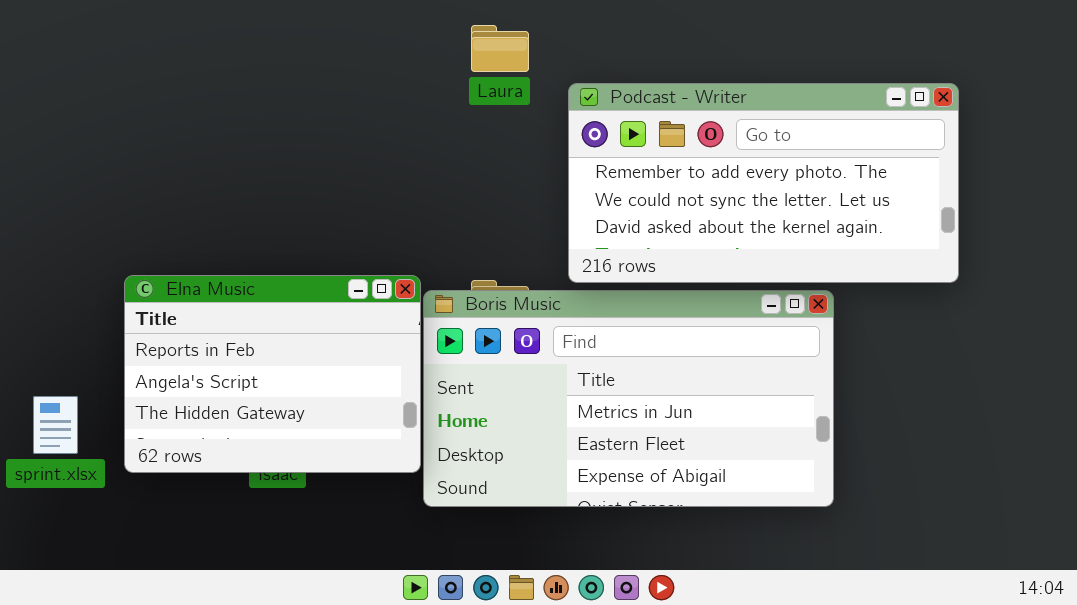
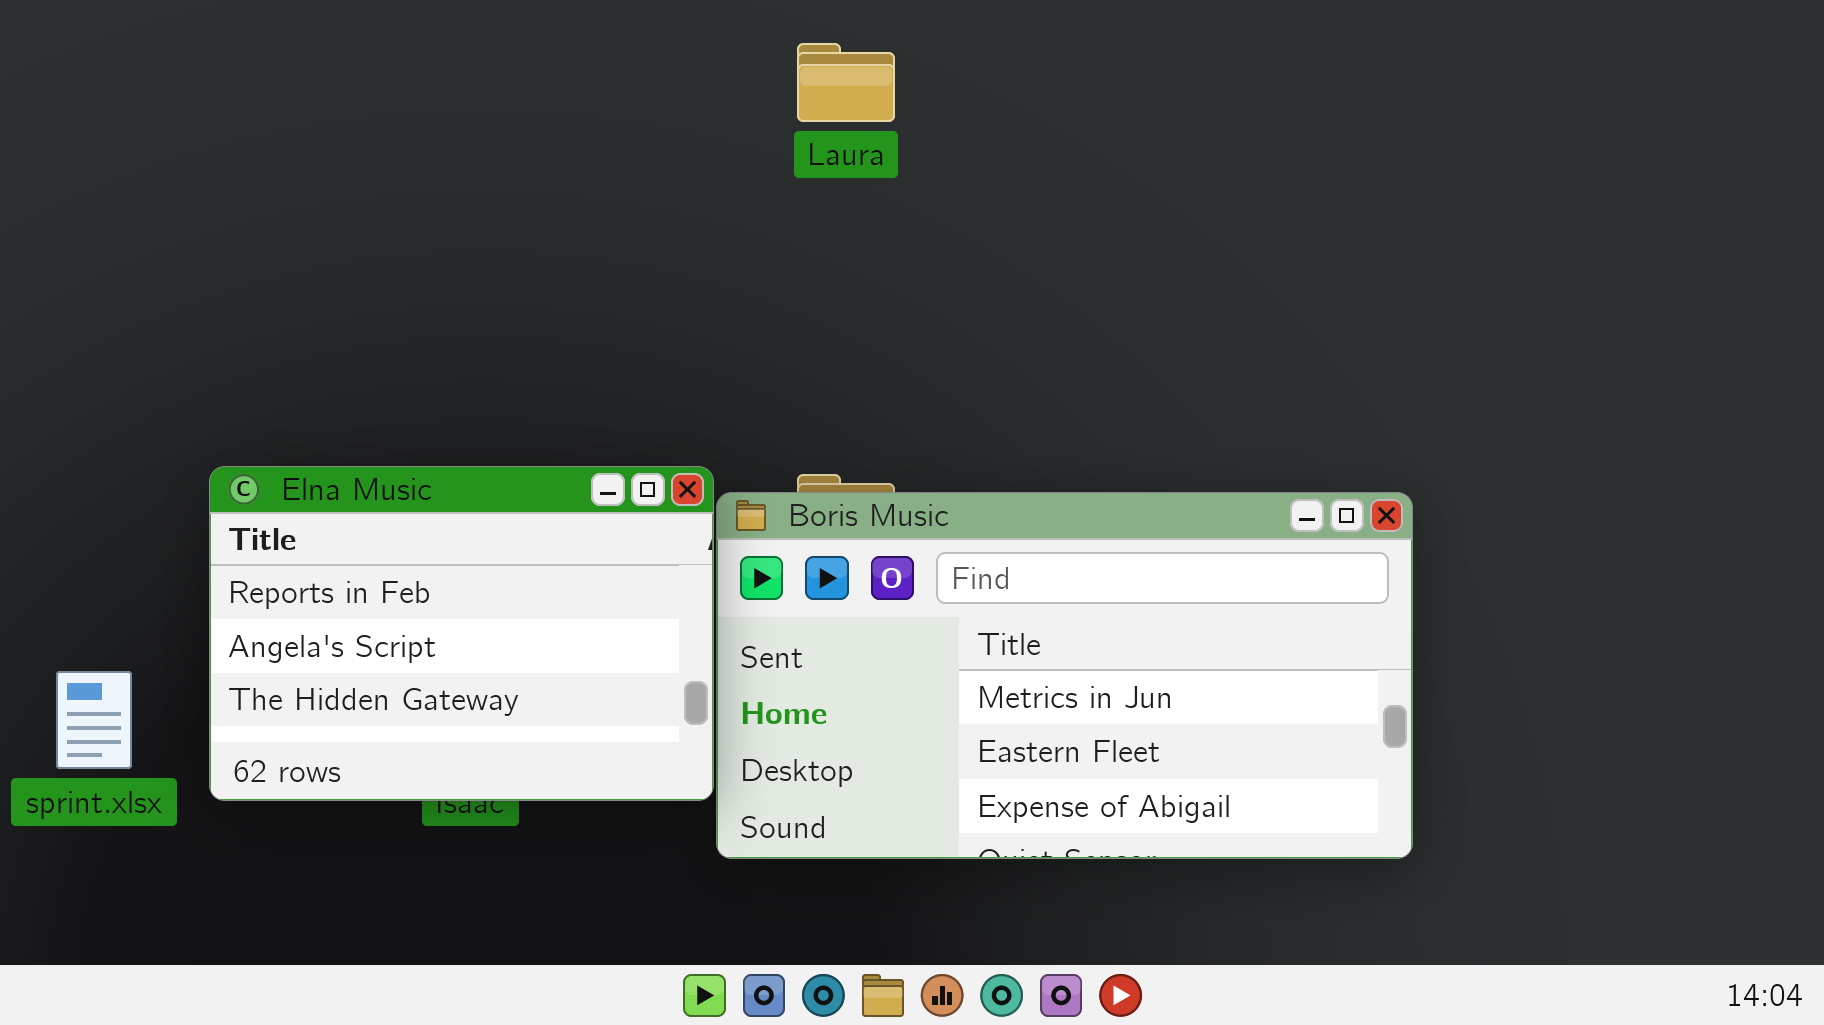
Podcast - Writer: [568,83,959,283] -> none, closed

